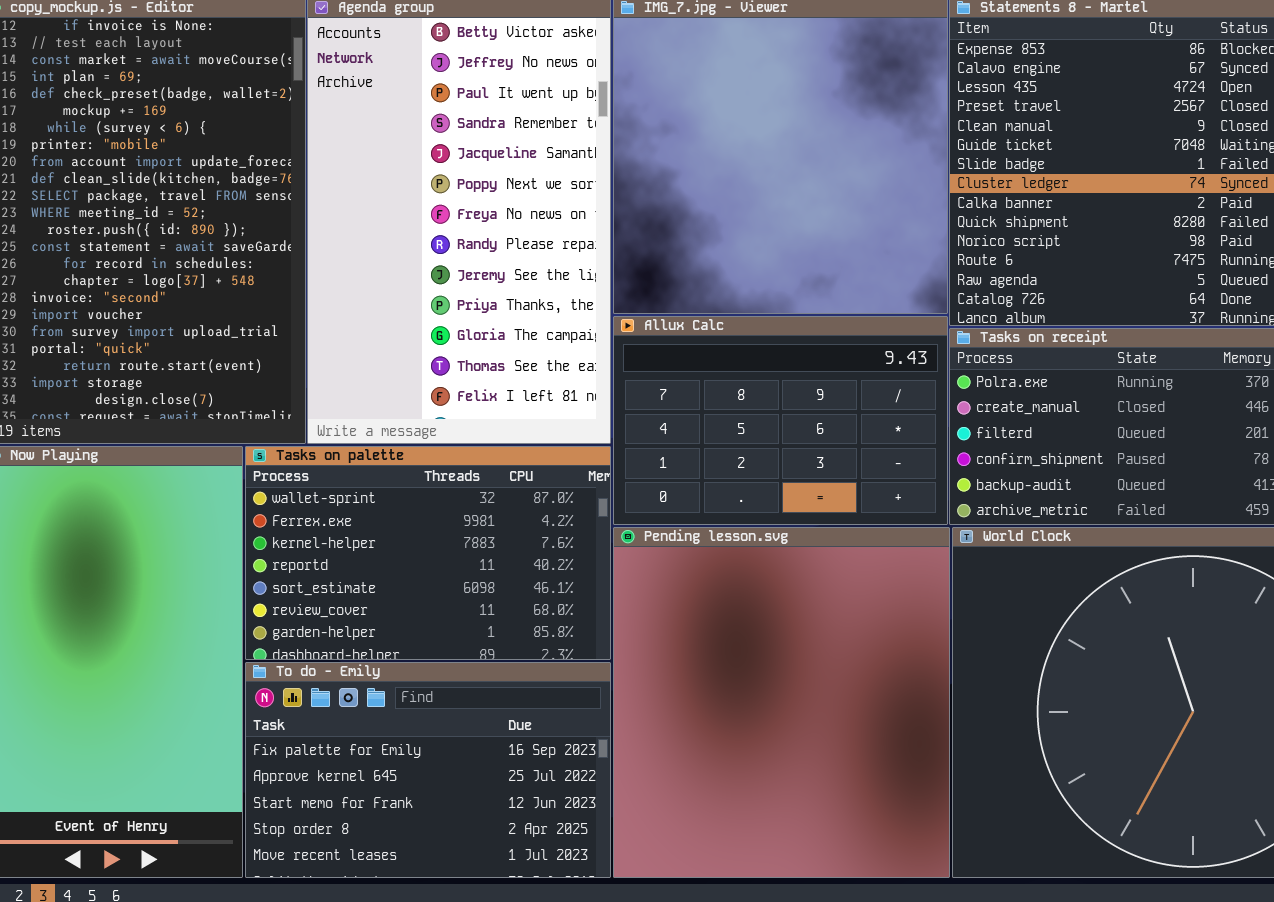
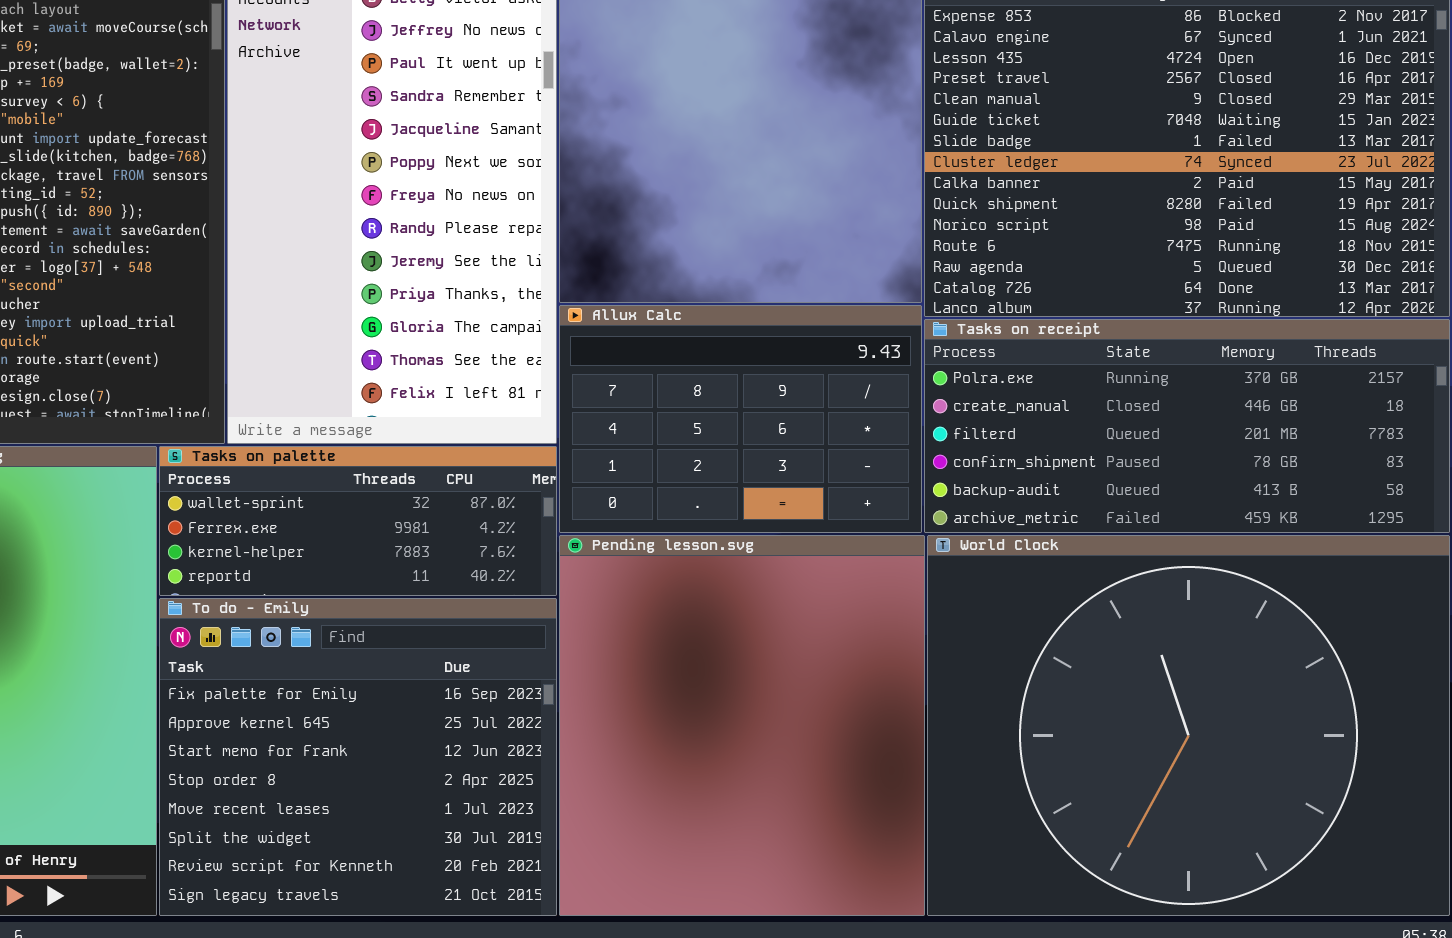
Tasks on palette: [245,446,611,660] -> [159,446,557,596], resized
To do - Emily: [245,662,611,878] -> [159,598,557,916], resized

